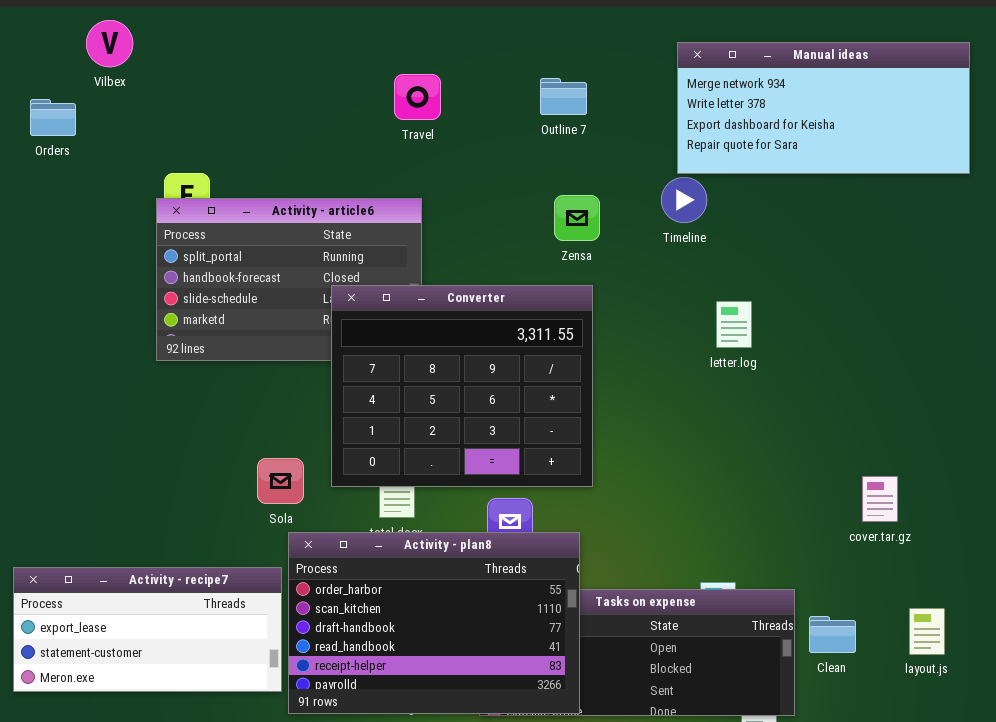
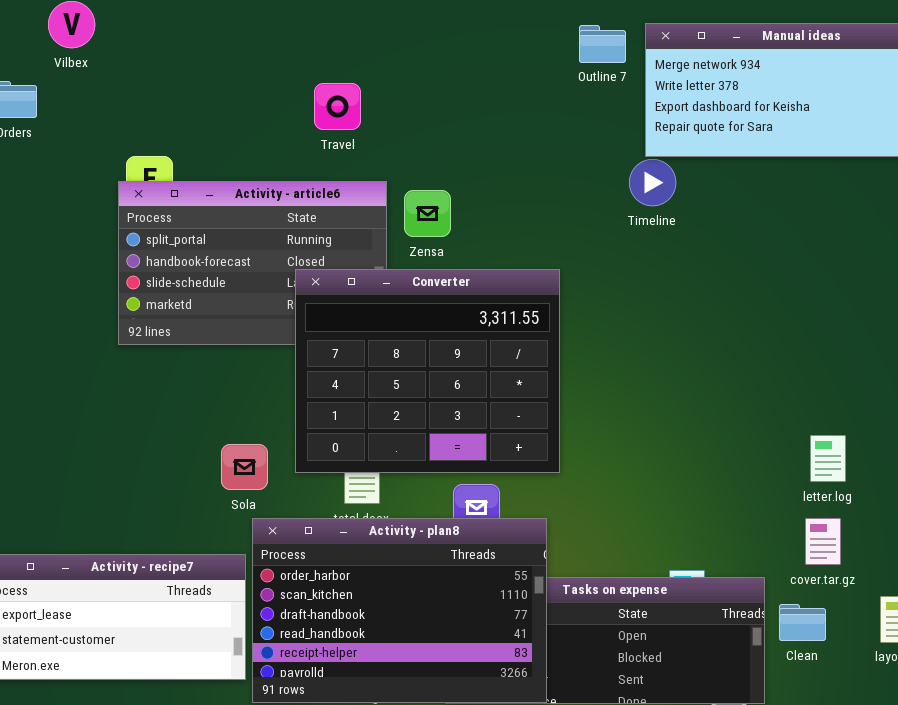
Travel: [394,74,441,120] -> [314,83,361,130], moved
Outline 7: [540,78,587,115] -> [579,25,626,63], moved
Zensa: [554,195,600,241] -> [404,190,451,237], moved
letter.log: [716,301,752,348] -> [810,435,846,482], moved
cover.tar.gz: [862,476,898,522] -> [805,518,841,565], moved

